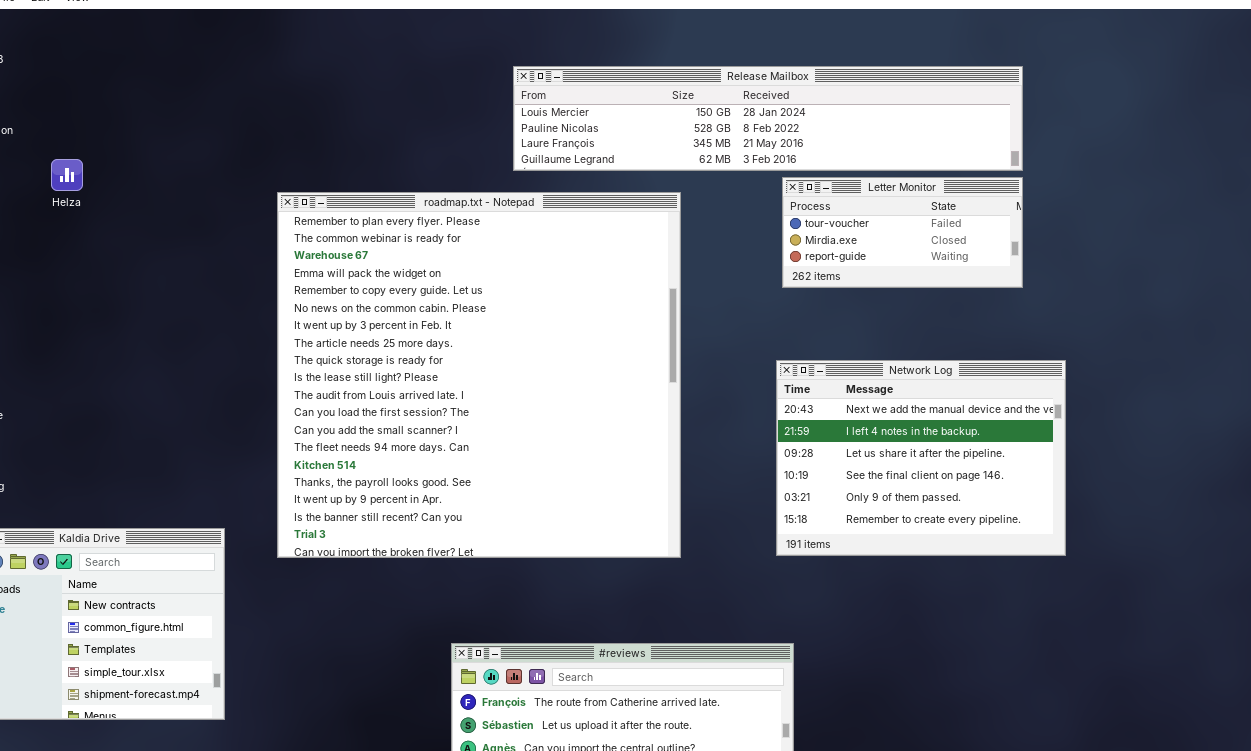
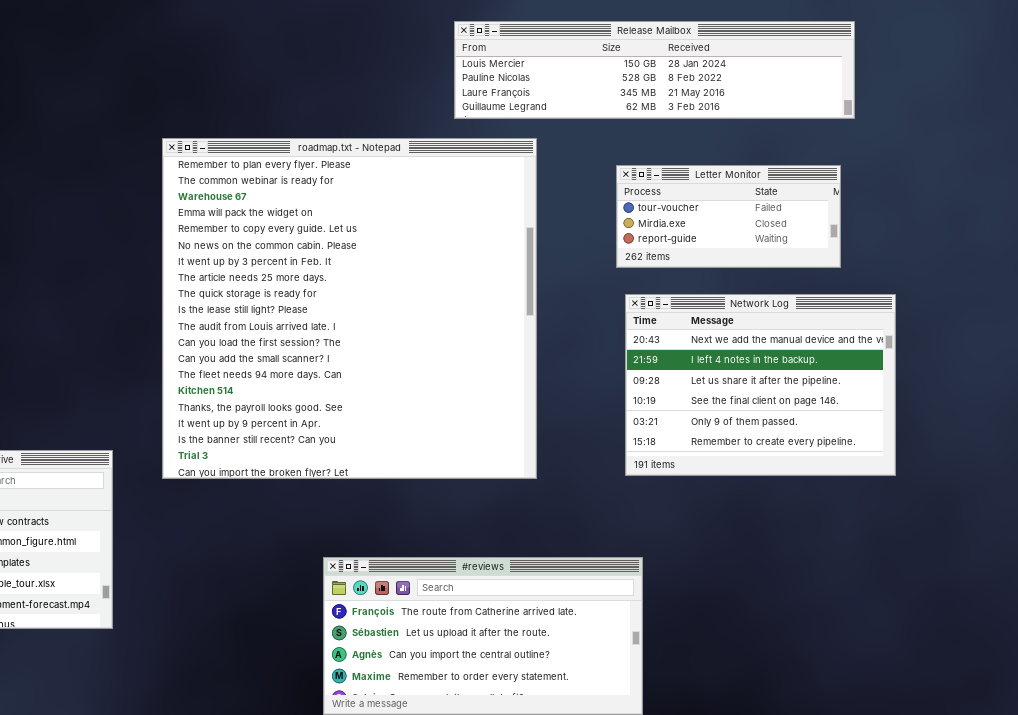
Release Mailbox: [513,66,1023,171] -> [454,21,855,119], resized
Letter Monitor: [782,177,1023,288] -> [616,165,841,268], moved

